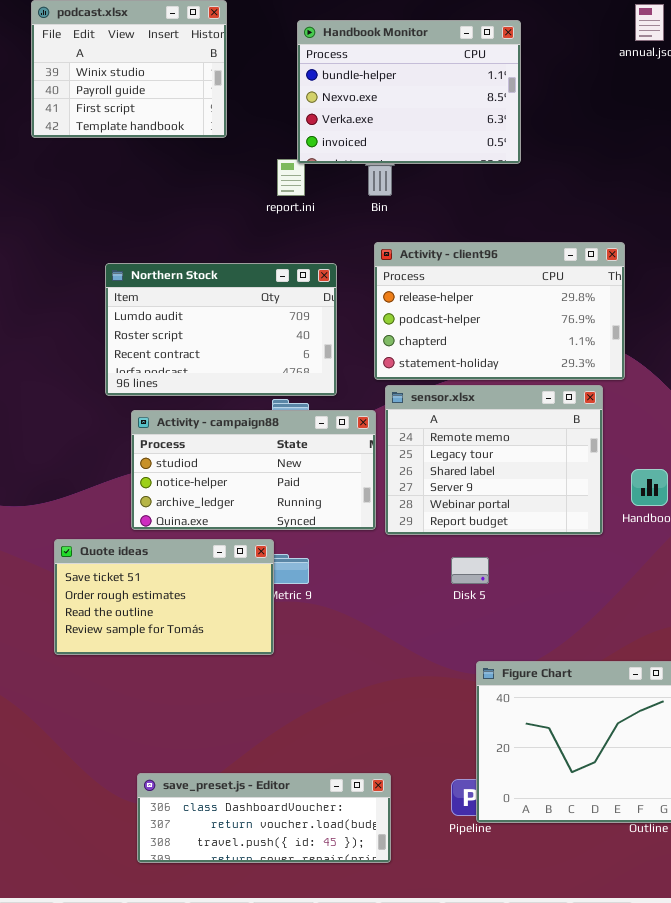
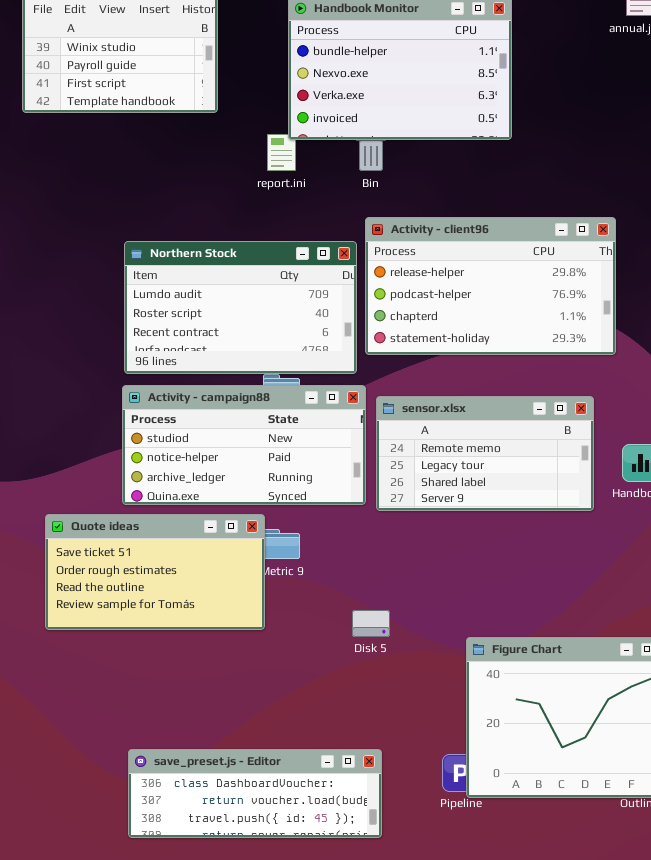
Northern Stock: [105,263,337,396] -> [124,241,357,374], moved
sensor.xlsx: [385,385,603,535] -> [376,396,594,511], resized
Disk 5: [451,557,489,584] -> [352,610,390,637], moved

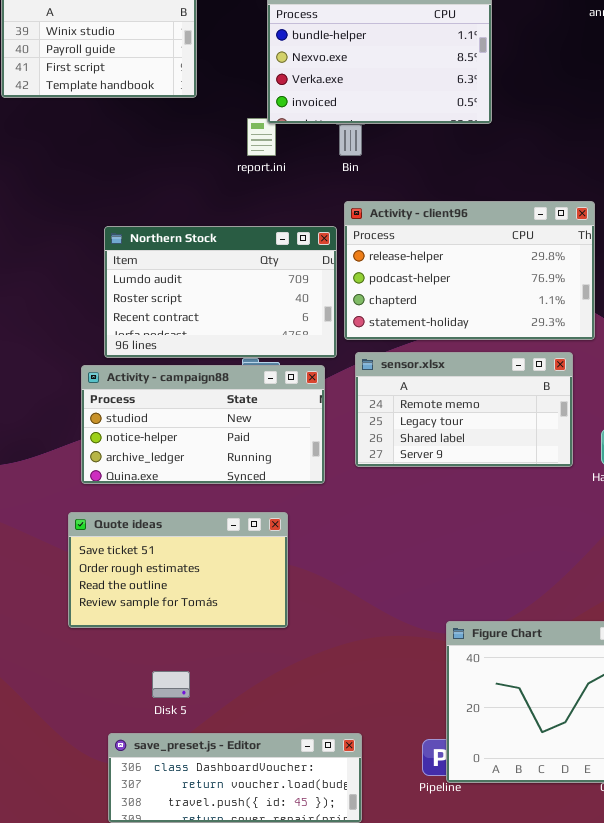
Activity - campaign88: [122,385,366,505] -> [81,365,325,484], moved
sensor.xlsx: [376,396,594,511] -> [355,352,573,467], moved
Quote ideas: [45,514,265,630] -> [68,512,288,628], moved
Disk 5: [352,610,390,637] -> [152,671,190,698], moved

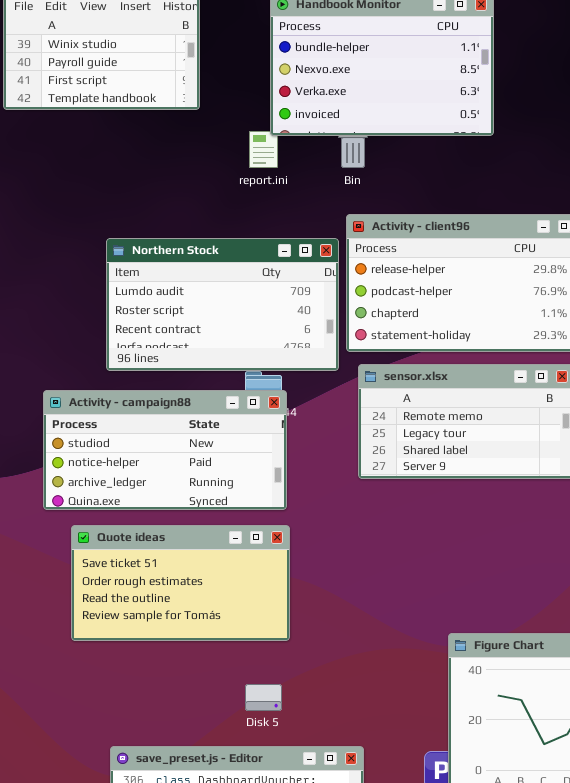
Activity - campaign88: [81,365,325,484] -> [43,390,287,510], moved
Disk 5: [152,671,190,698] -> [245,684,282,711], moved

